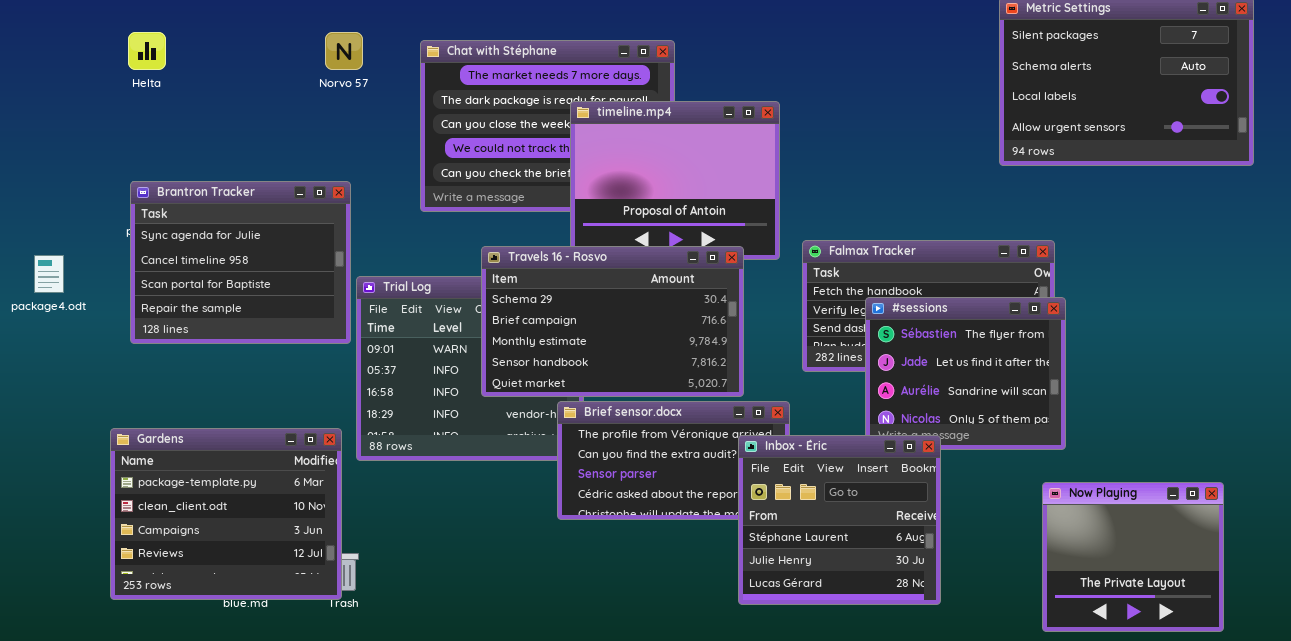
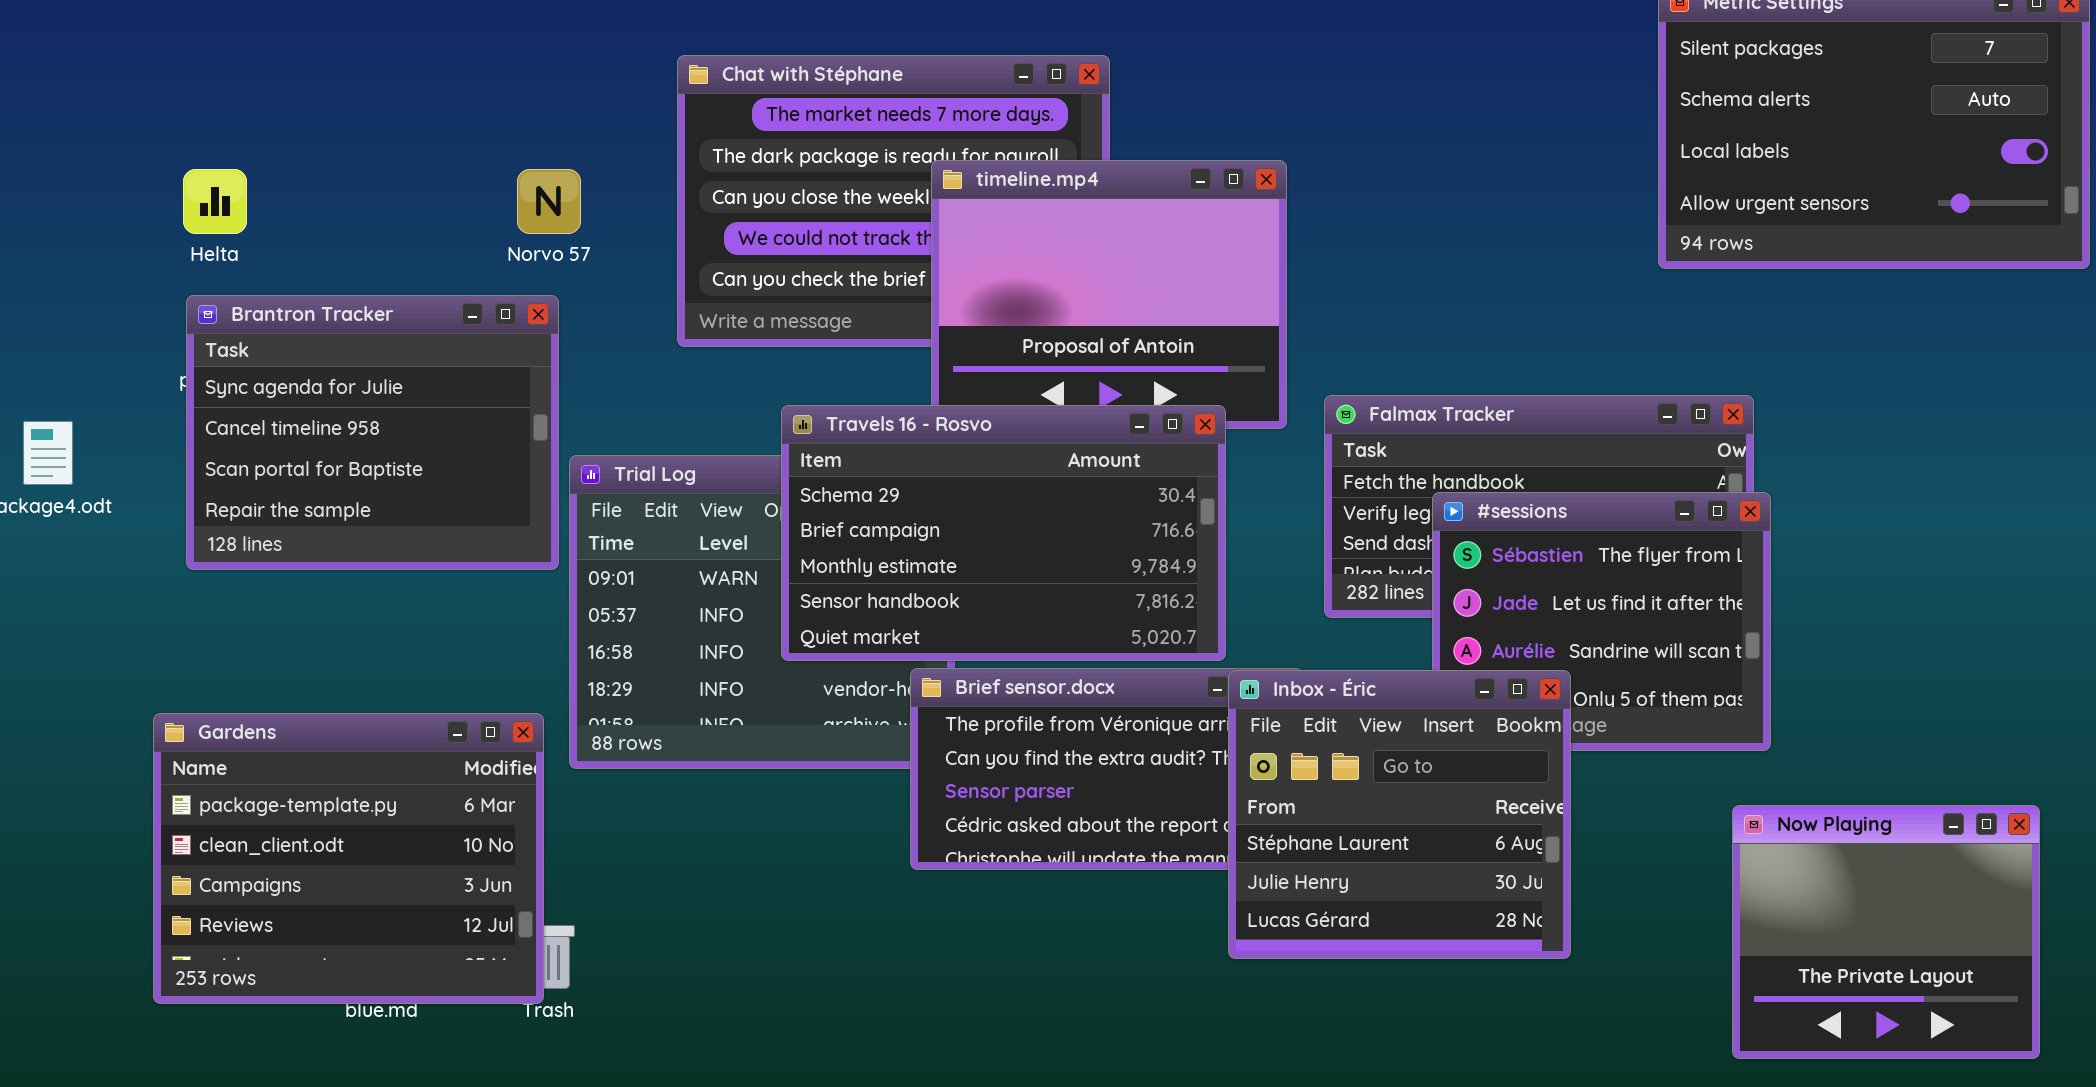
Helta: [128,32,166,70] -> [183,169,247,234], moved
Norvo 57: [325,32,363,70] -> [517,169,581,234], moved
Inbox - Éric: [738,435,941,605] -> [1228,670,1571,959], moved

